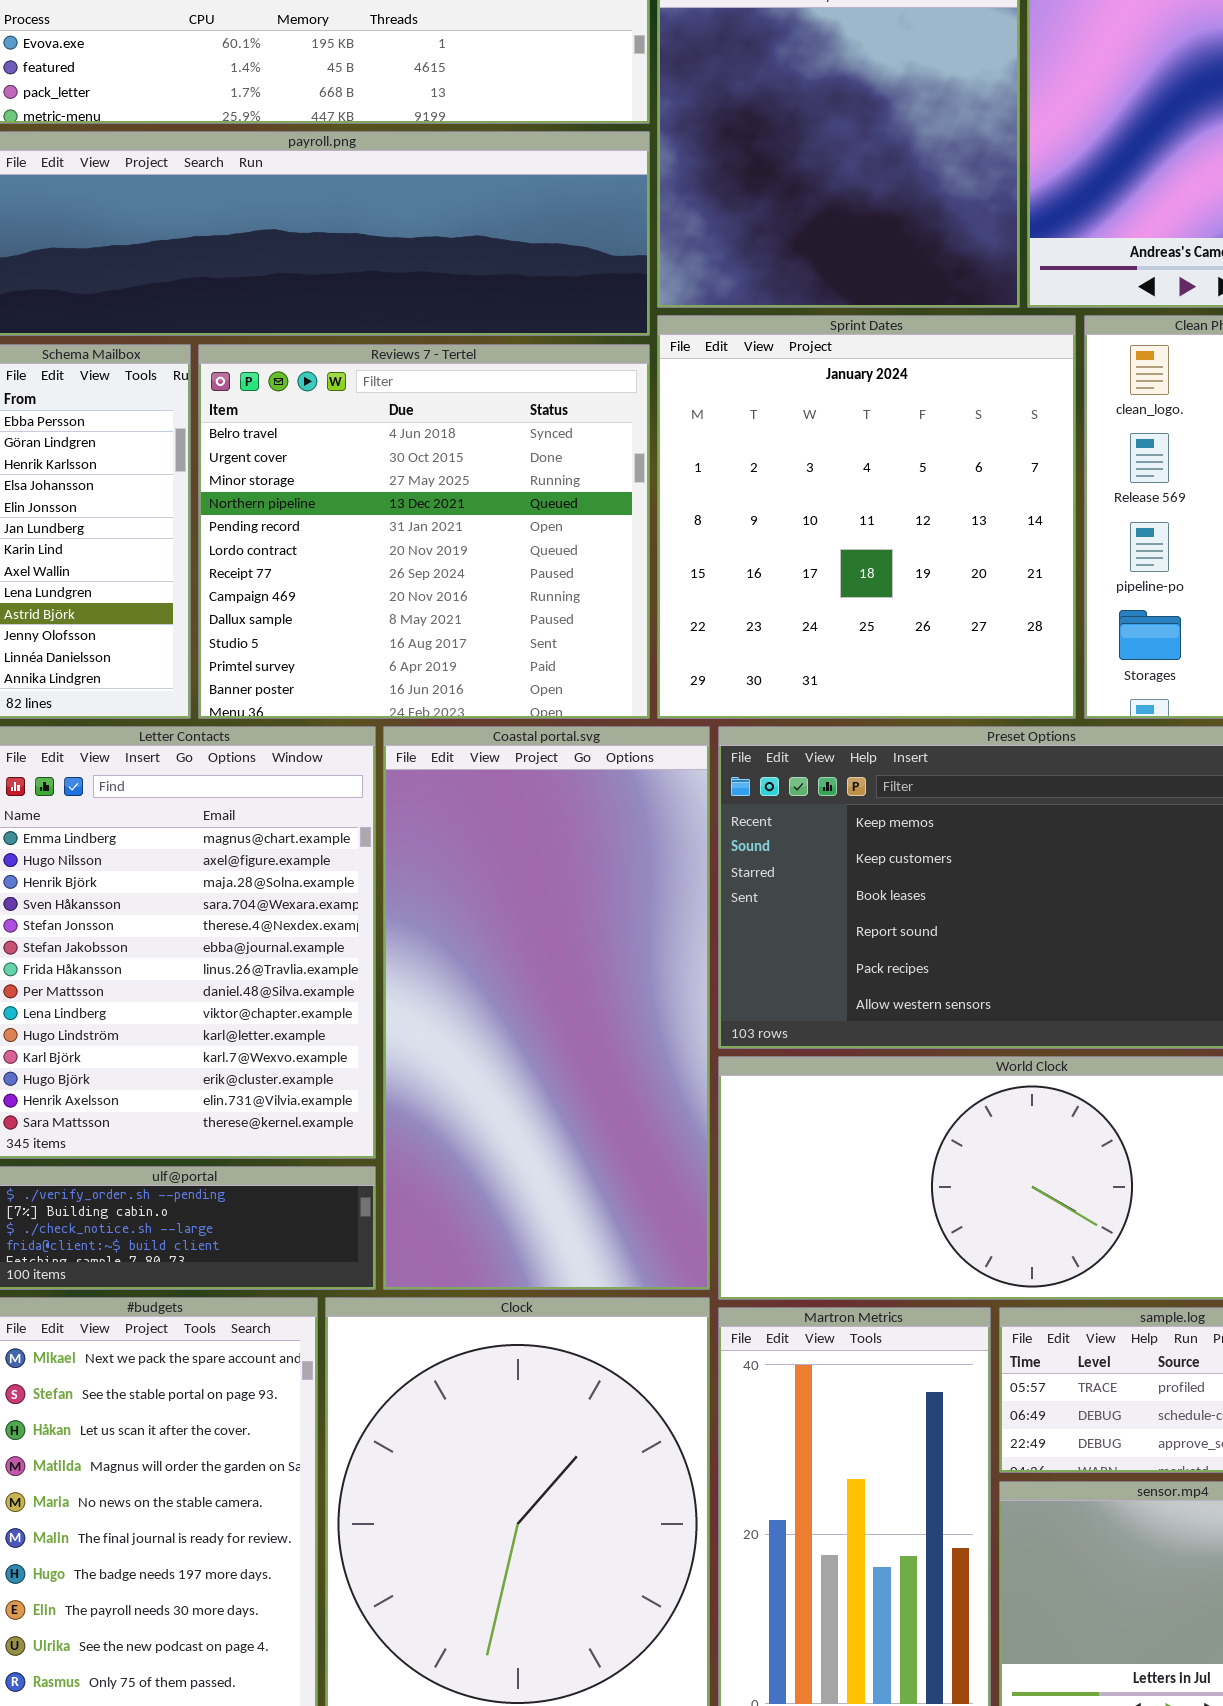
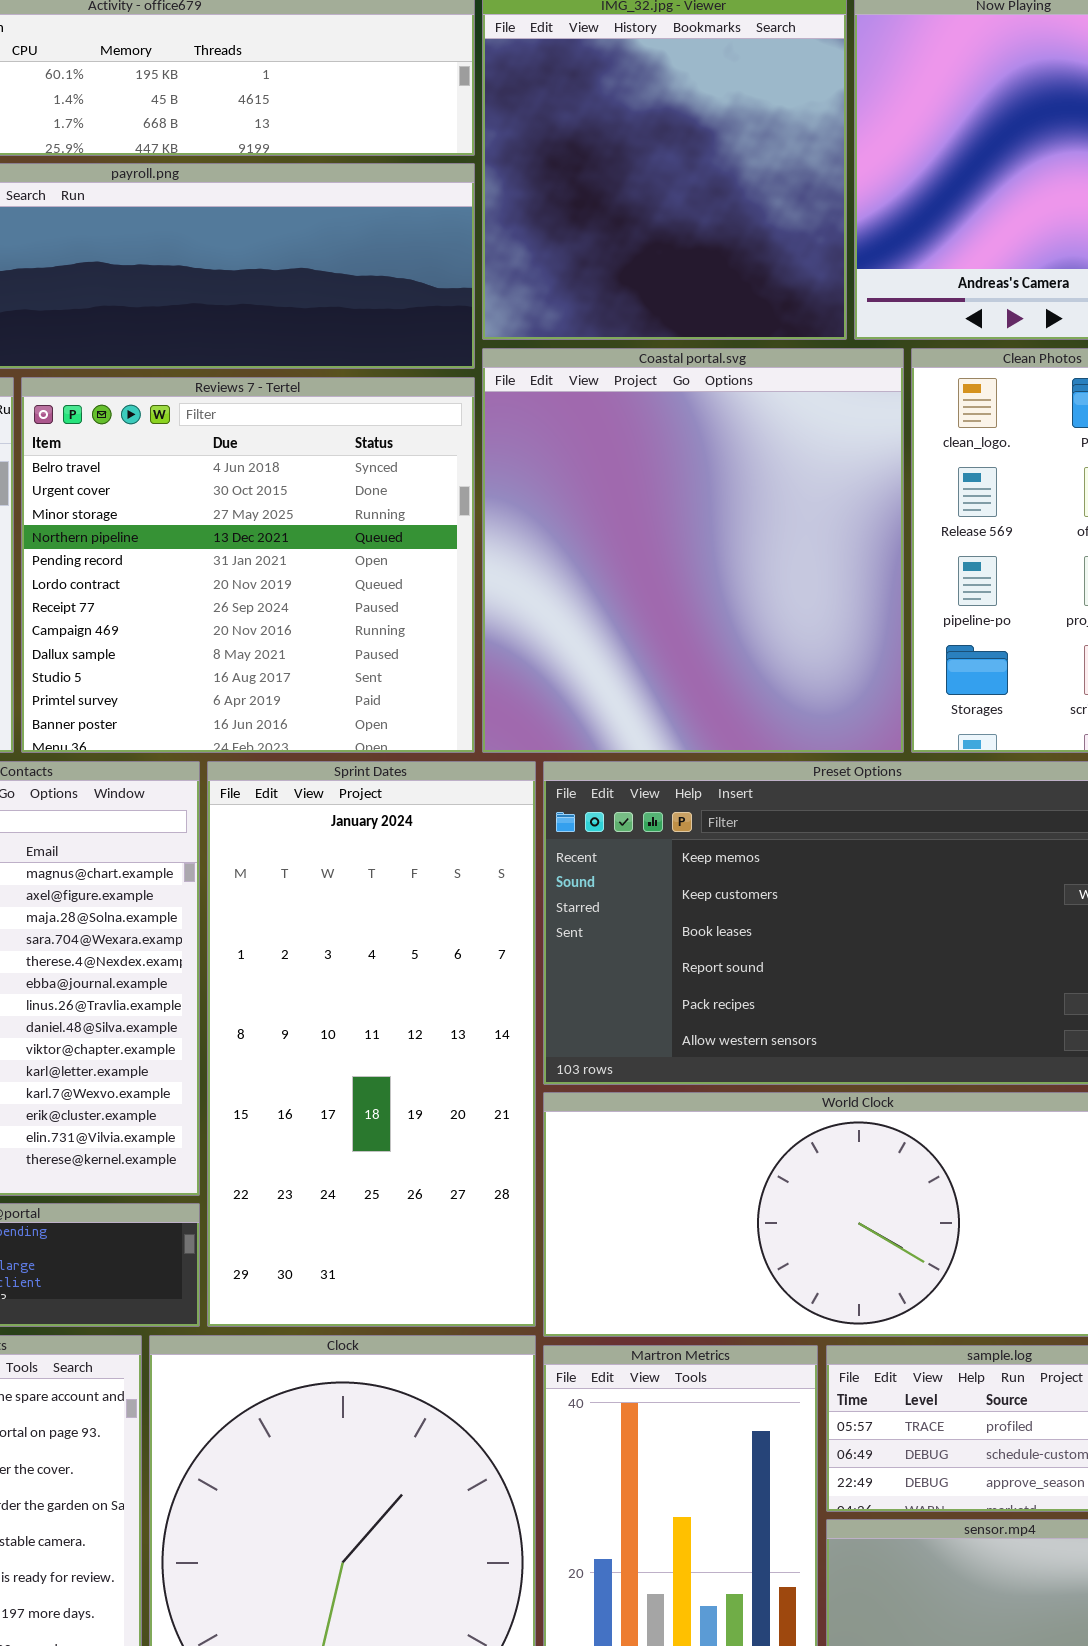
Sprint Dates: [657,315,1076,719] -> [207,761,536,1327], moved, resized
Coastal portal.svg: [383,726,710,1290] -> [482,348,904,753], moved, resized

